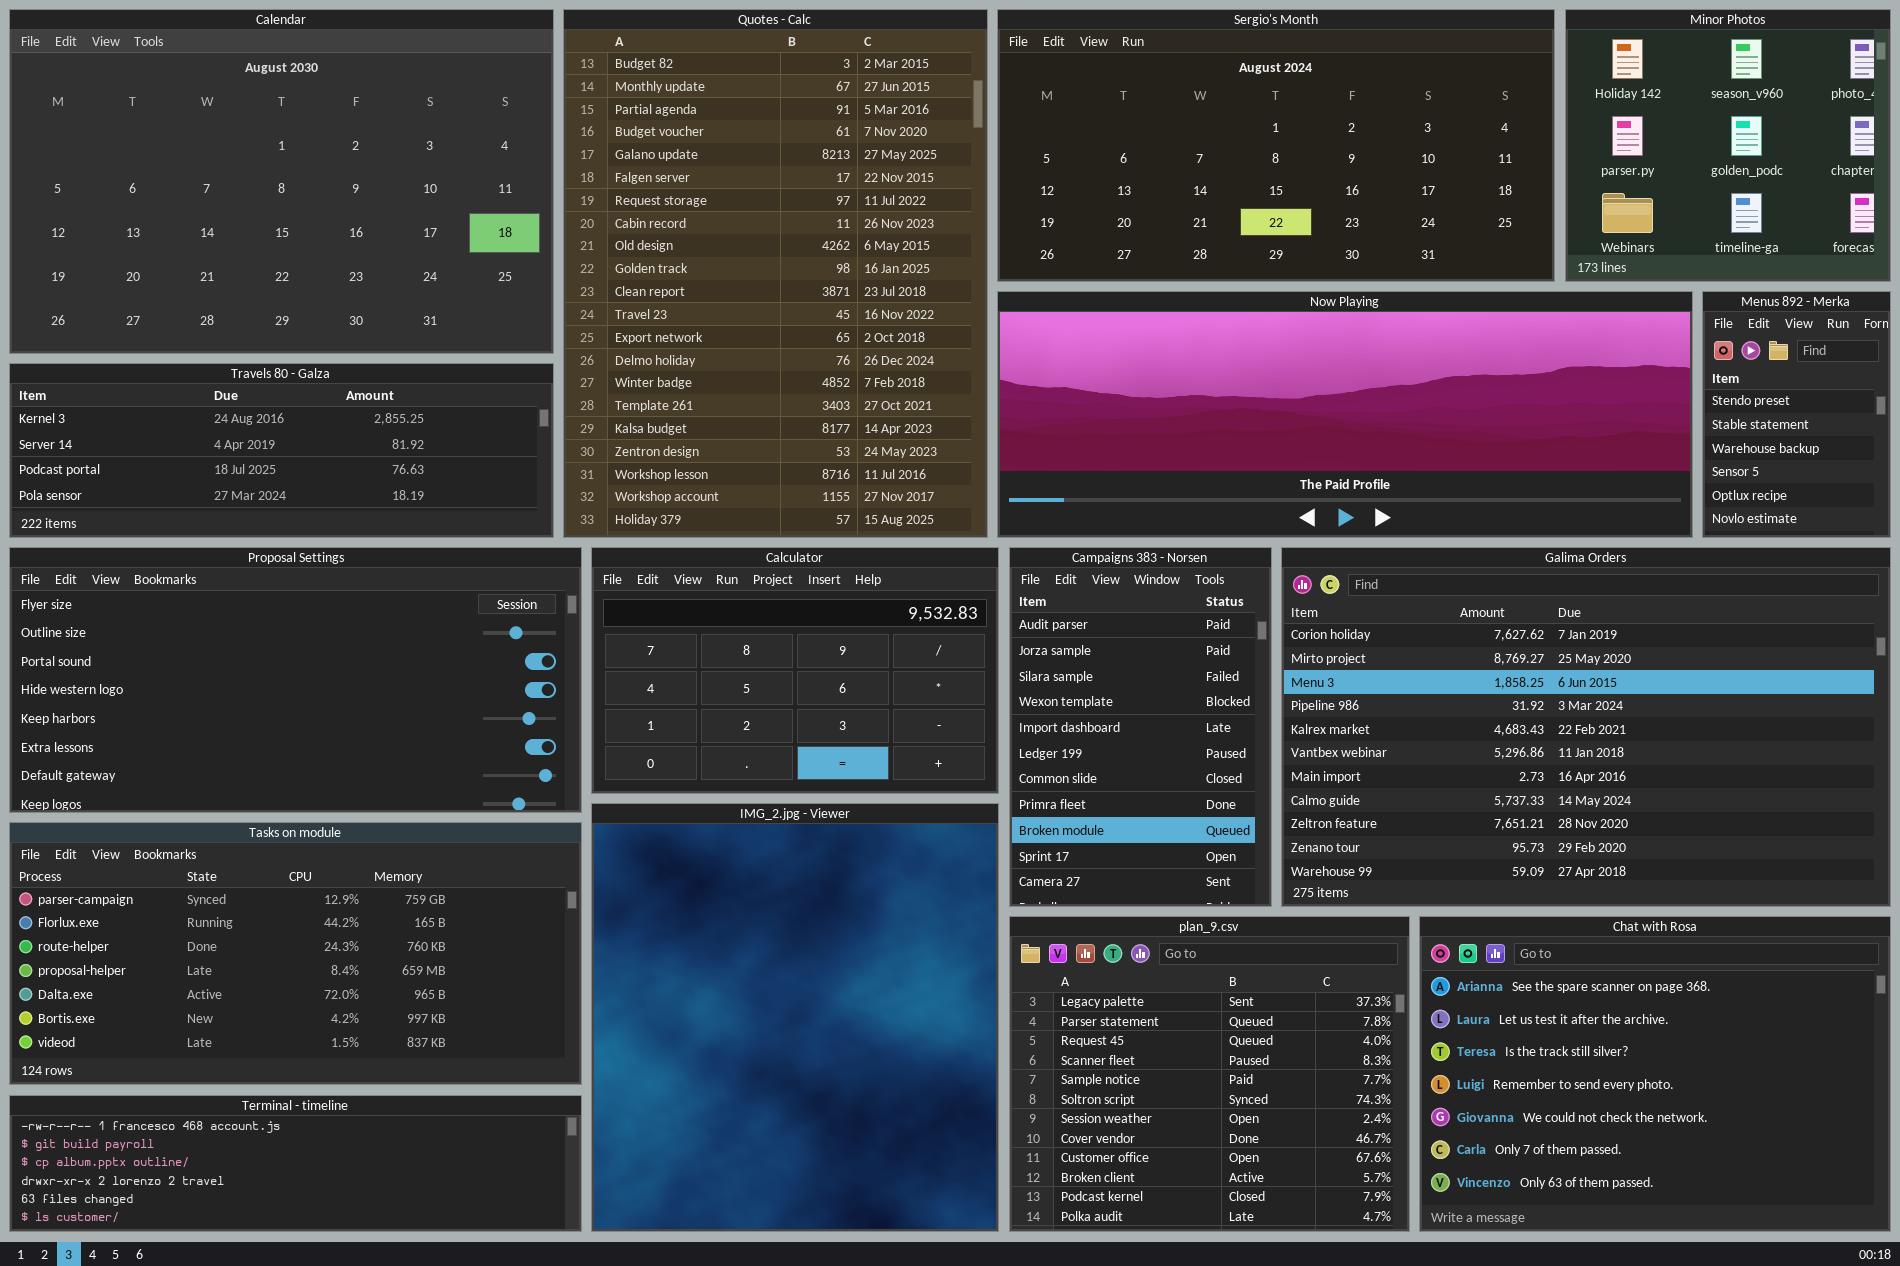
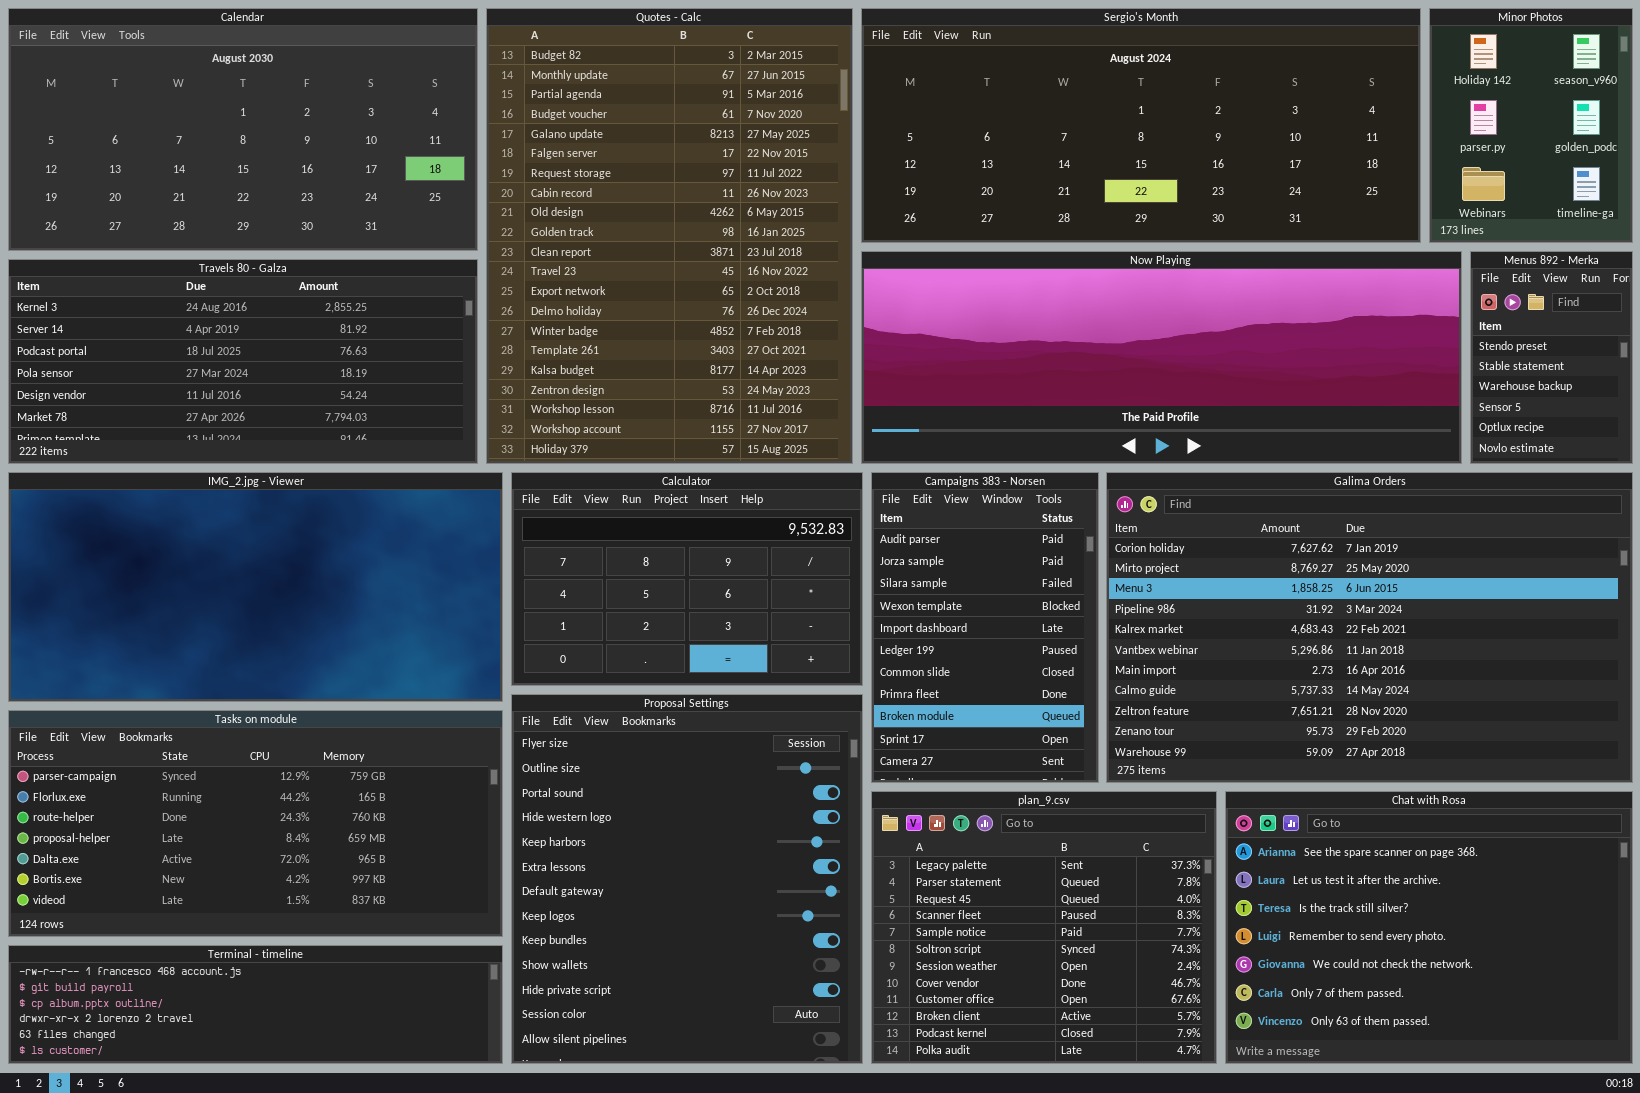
Calendar: [9,9,554,354] -> [8,8,478,251], resized
Sergio's Month: [997,9,1555,282] -> [861,8,1421,243], resized
Minor Photos: [1565,9,1891,282] -> [1429,8,1633,243], resized
Travels 80 - Galza: [9,363,554,538] -> [8,259,478,464], resized
Proposal Settings: [9,547,582,813] -> [511,694,863,1064], moved, resized
IMG_2.jpg - Viewer: [591,803,999,1232] -> [8,472,503,702], moved, resized

